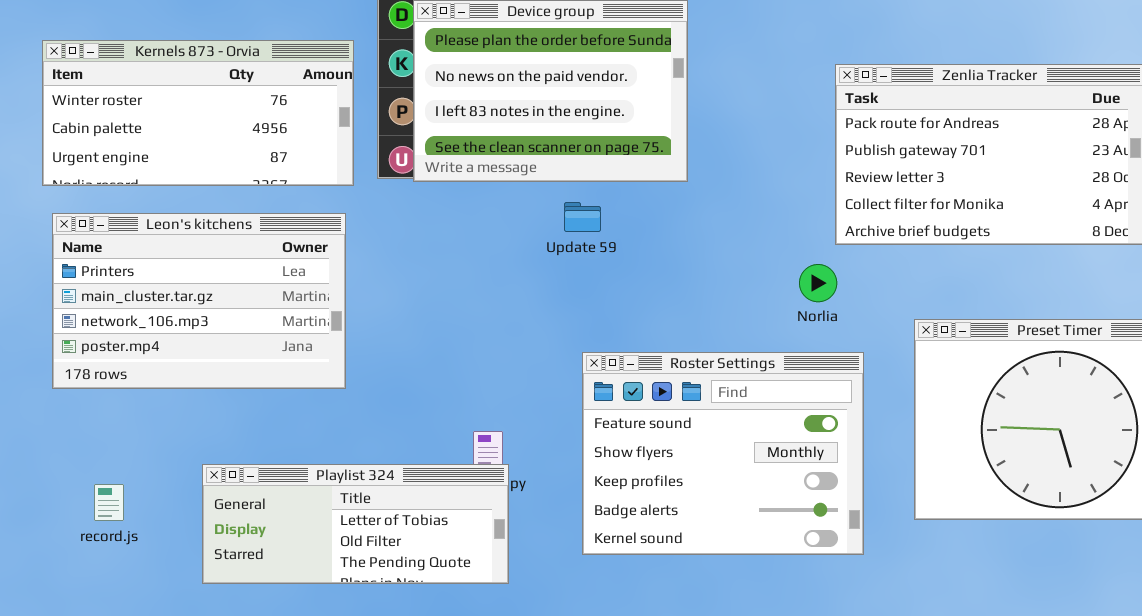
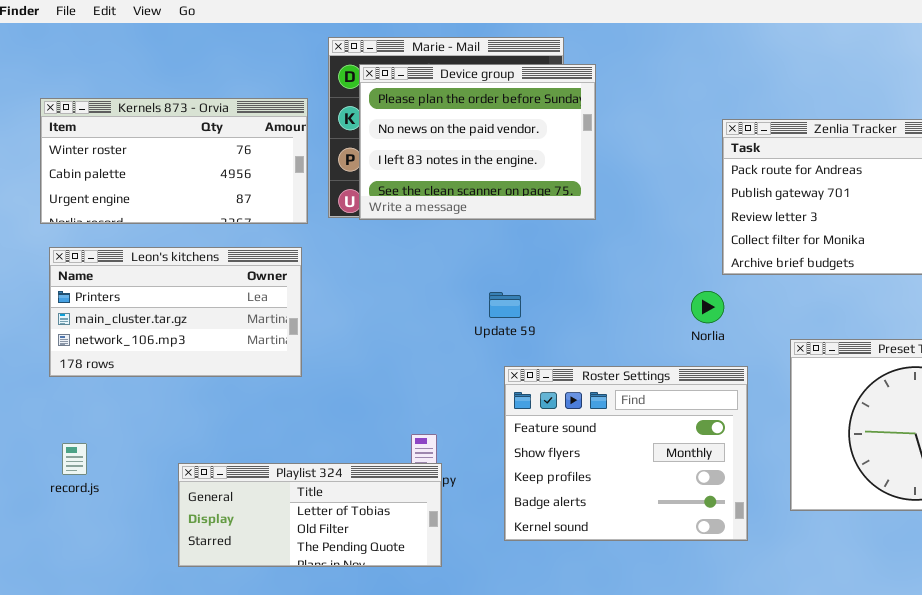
Update 59: [564,202,601,232] -> [489,292,521,318], moved
Leon's kitchens: [52,213,346,389] -> [49,247,302,377], resized
record.js: [94,484,124,521] -> [62,443,87,475], moved

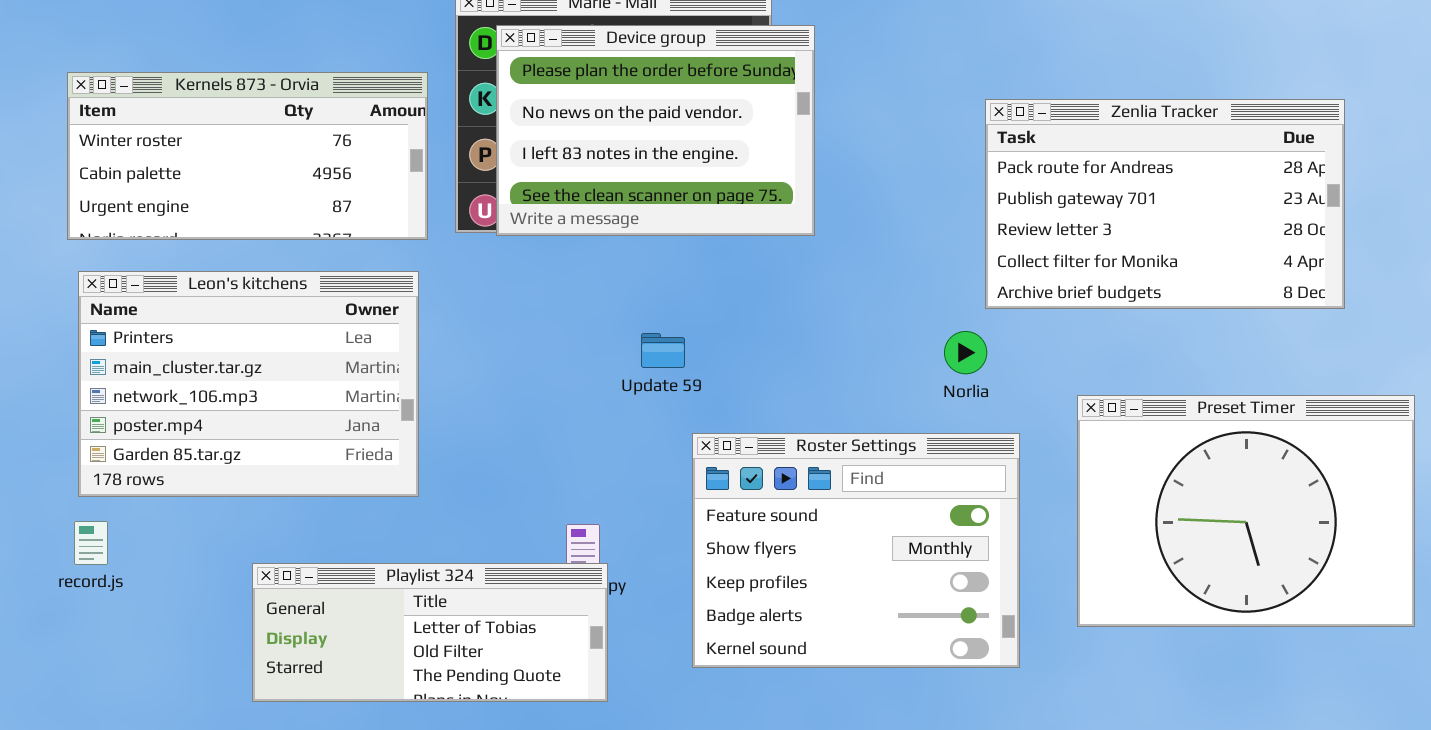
Leon's kitchens: [49,247,302,377] -> [78,271,419,497], resized
Update 59: [489,292,521,318] -> [641,333,685,368], moved
record.js: [62,443,87,475] -> [74,521,108,565], moved

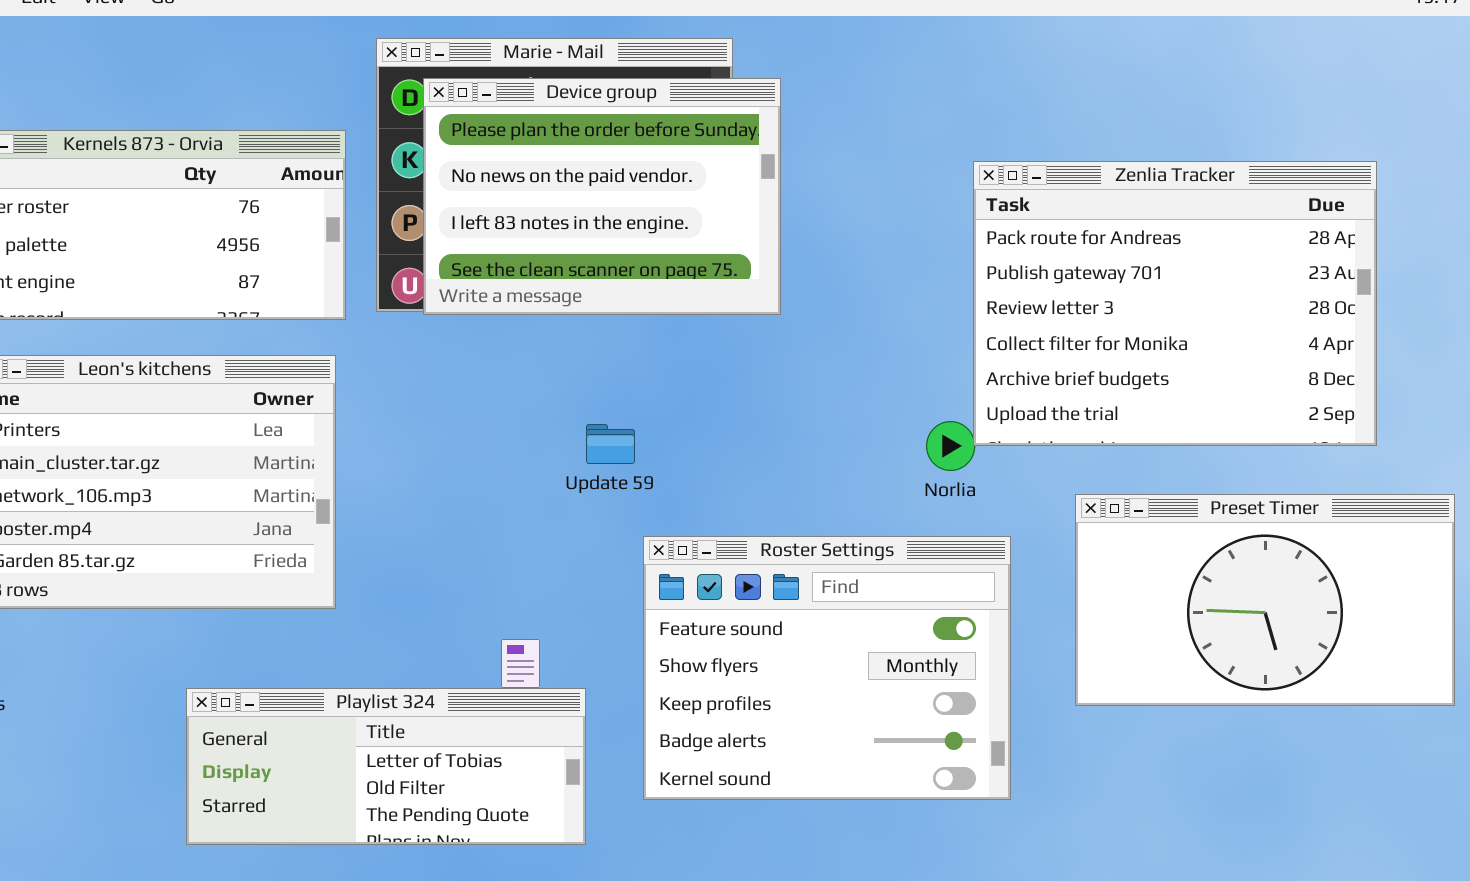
Zenlia Tracker: [985,99,1345,309] -> [973,161,1377,446], resized
Preset Timer: [1077,395,1415,627] -> [1075,494,1455,706], resized
Playlist 324: [252,563,608,702] -> [186,688,586,845], moved

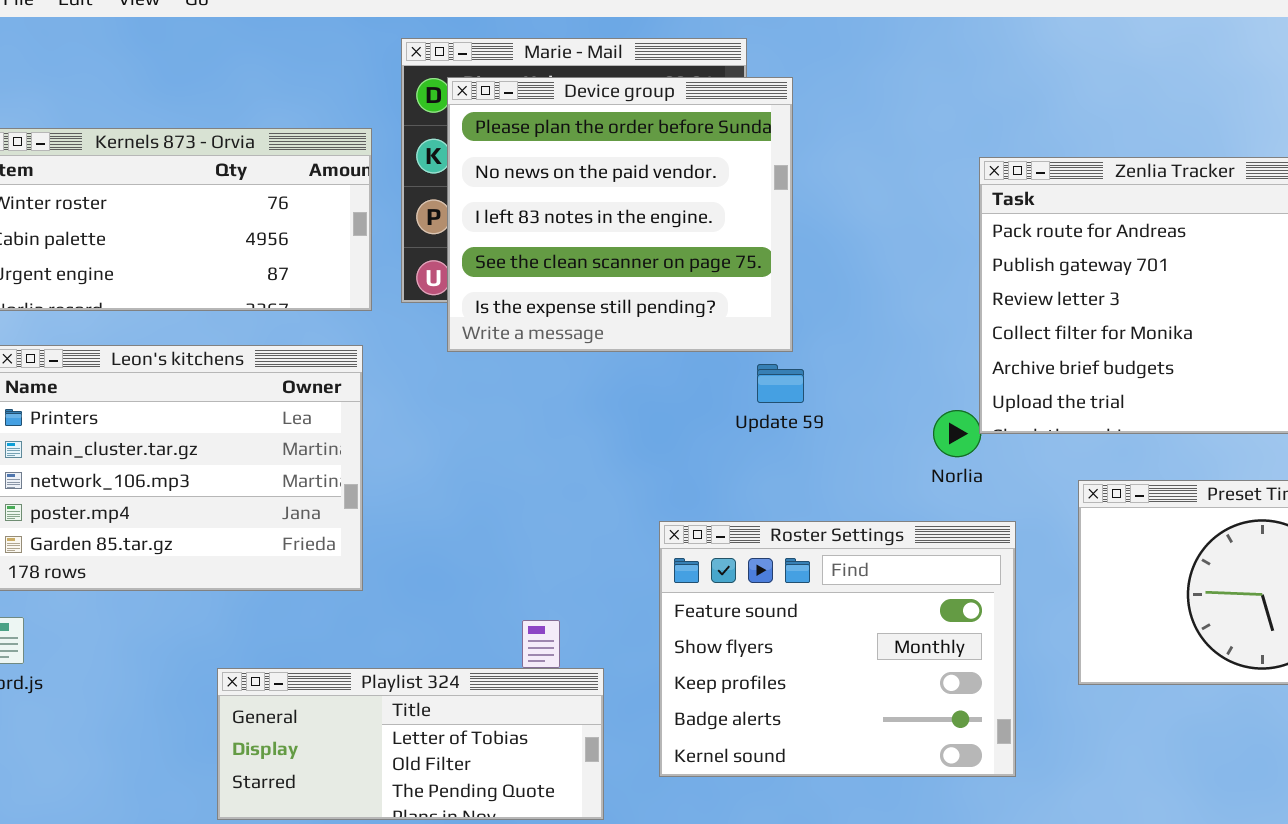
Device group: [423,78,781,315] -> [447,77,793,352], resized
Update 59: [586,424,635,464] -> [757,364,804,403], moved

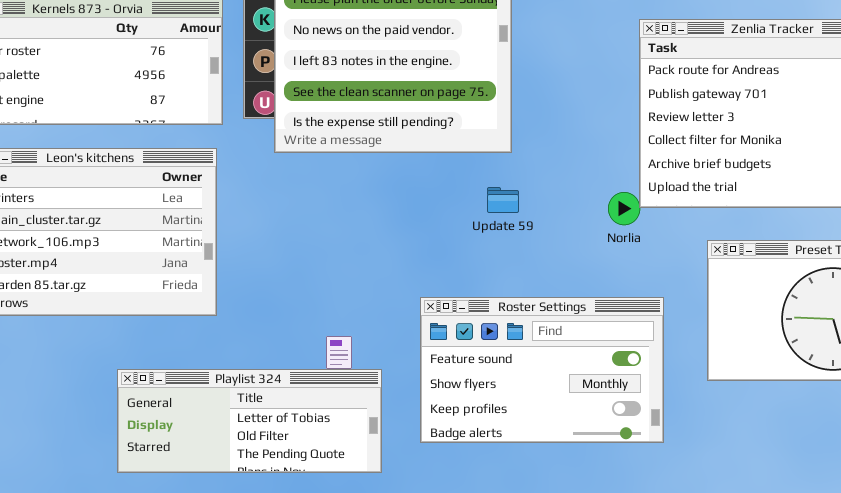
Update 59: [757,364,804,403] -> [487,187,519,213], moved
Roster Settings: [659,521,1016,777] -> [420,297,664,443], resized

